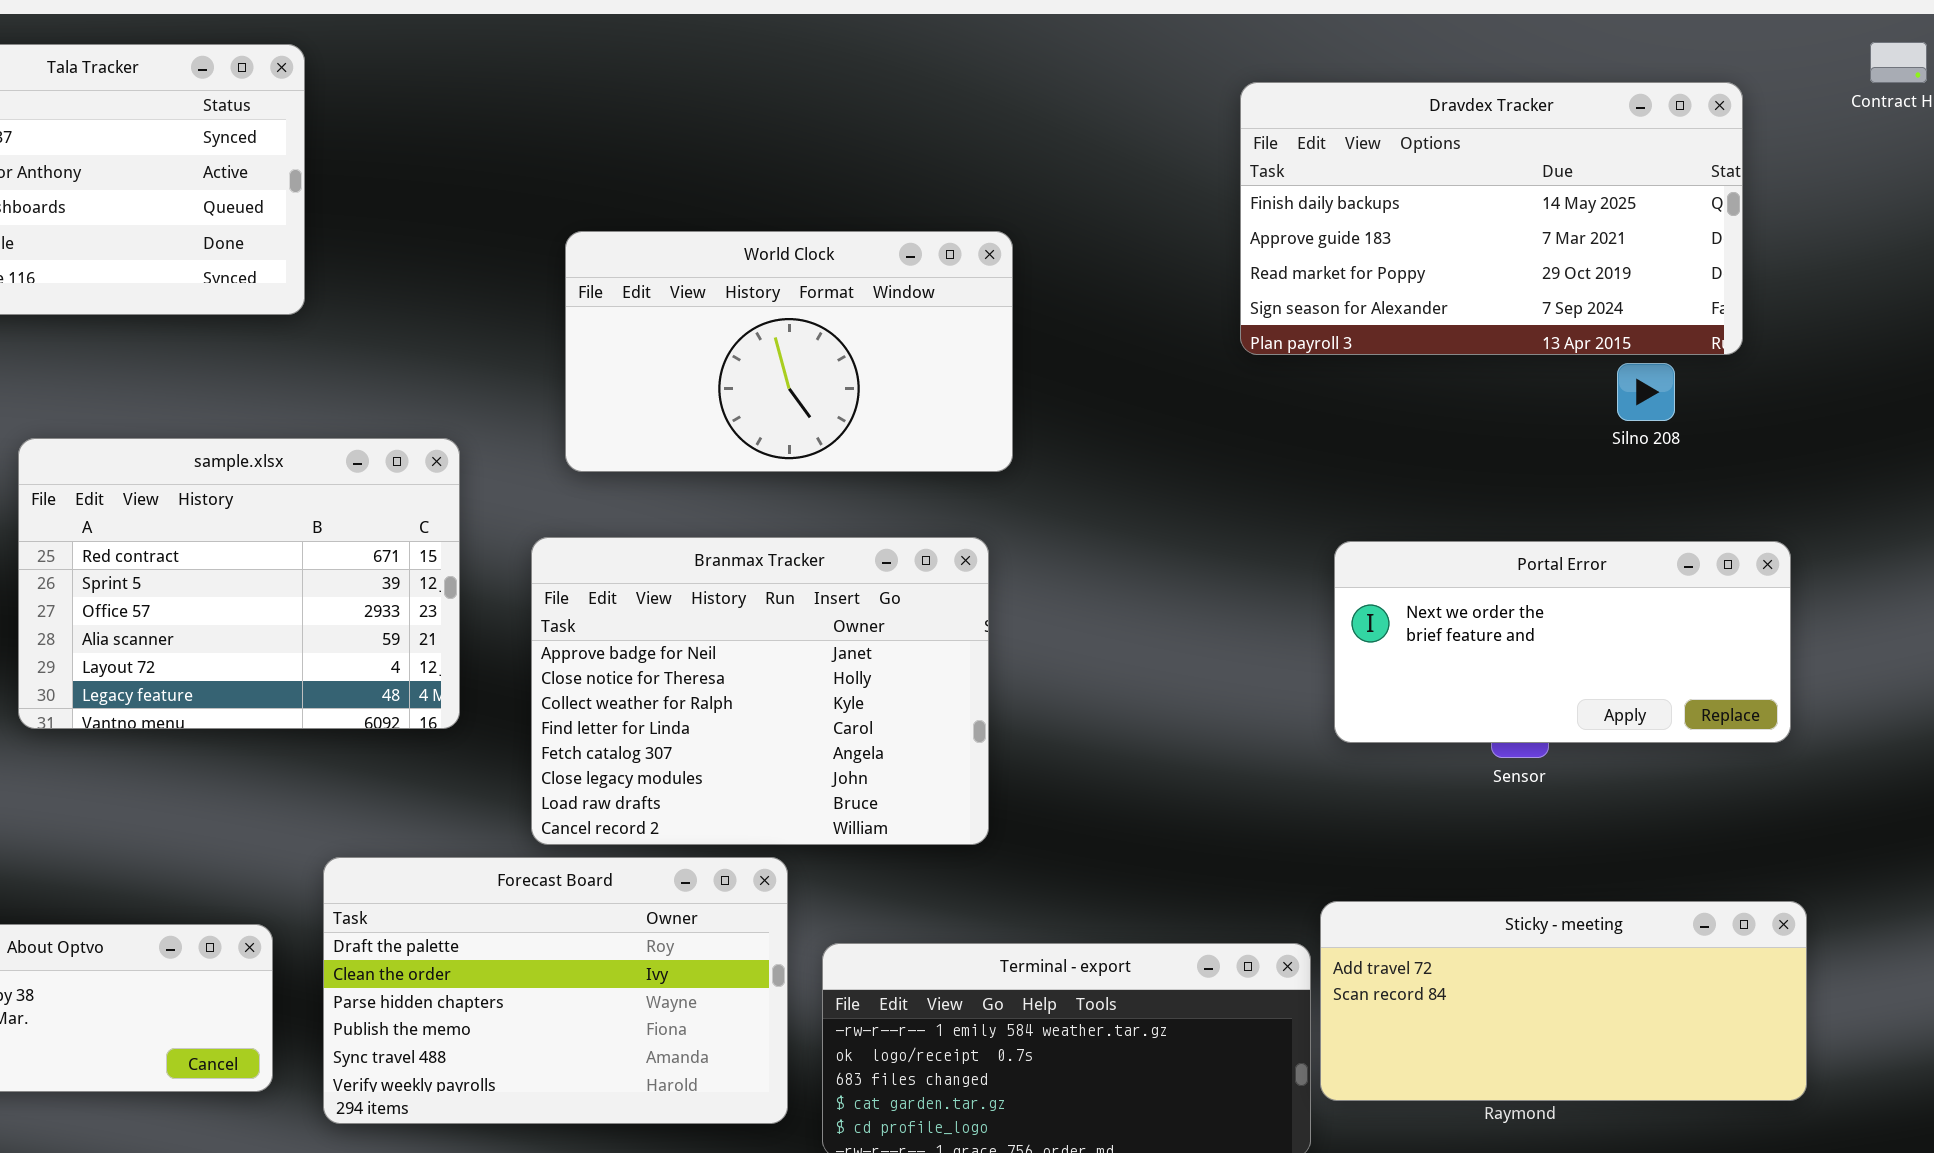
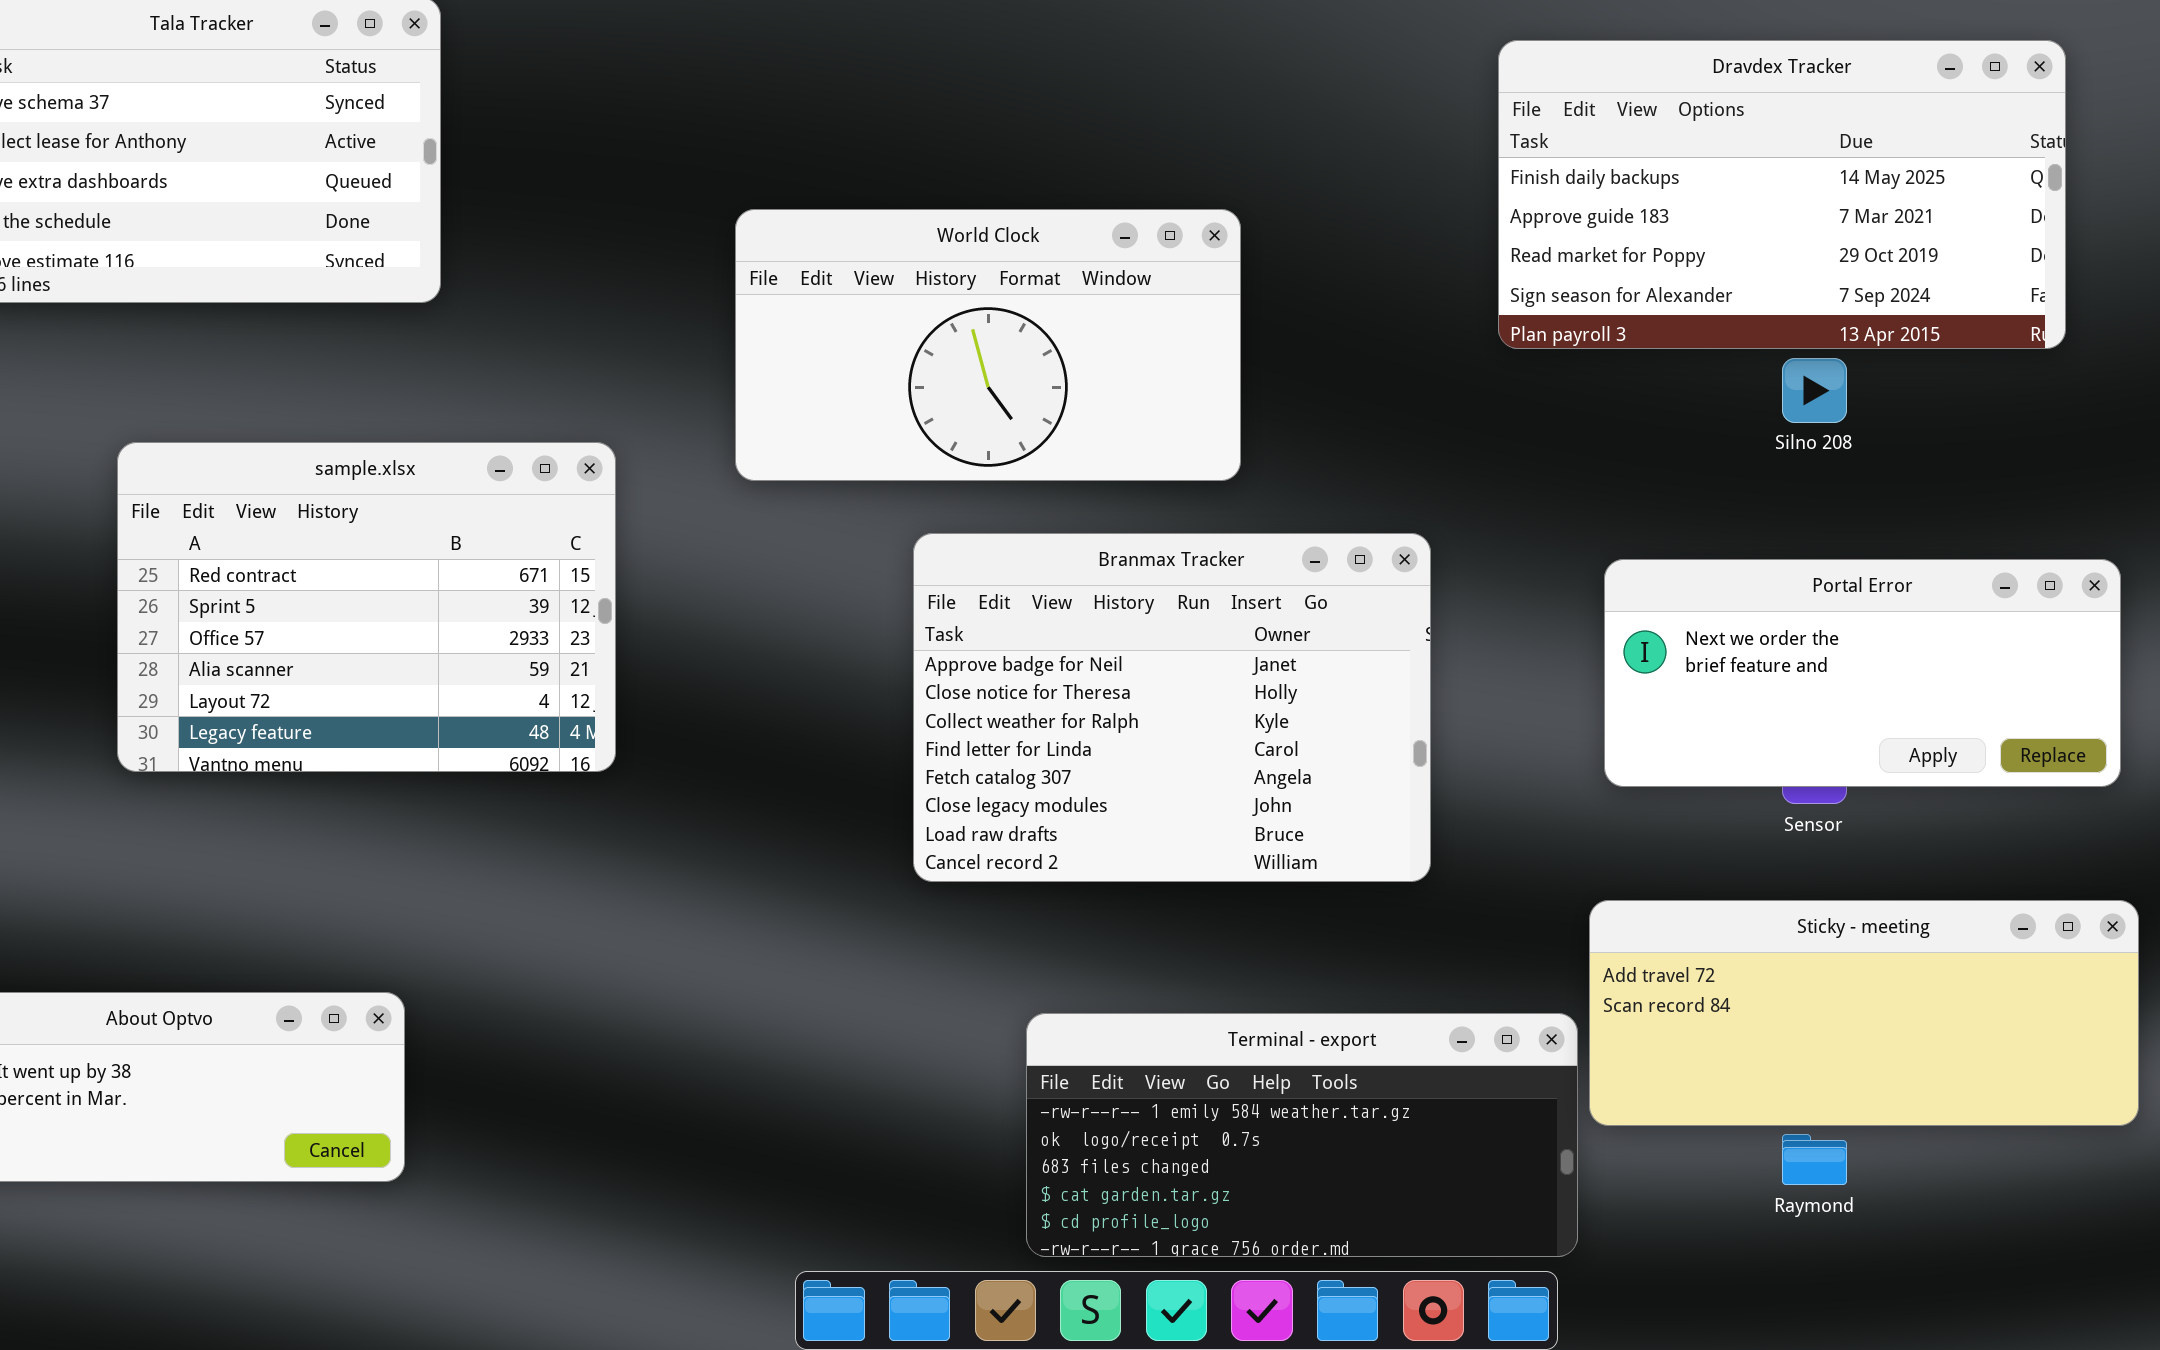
Silno 208: [1617,363,1675,421] -> [1782,358,1847,423], moved
Branmax Tracker: [531,537,989,845] -> [913,533,1431,882], moved
Forecast Board: [323,857,788,1124] -> none, closed
Sticky - meeting: [1320,901,1807,1101] -> [1589,900,2139,1126], moved

